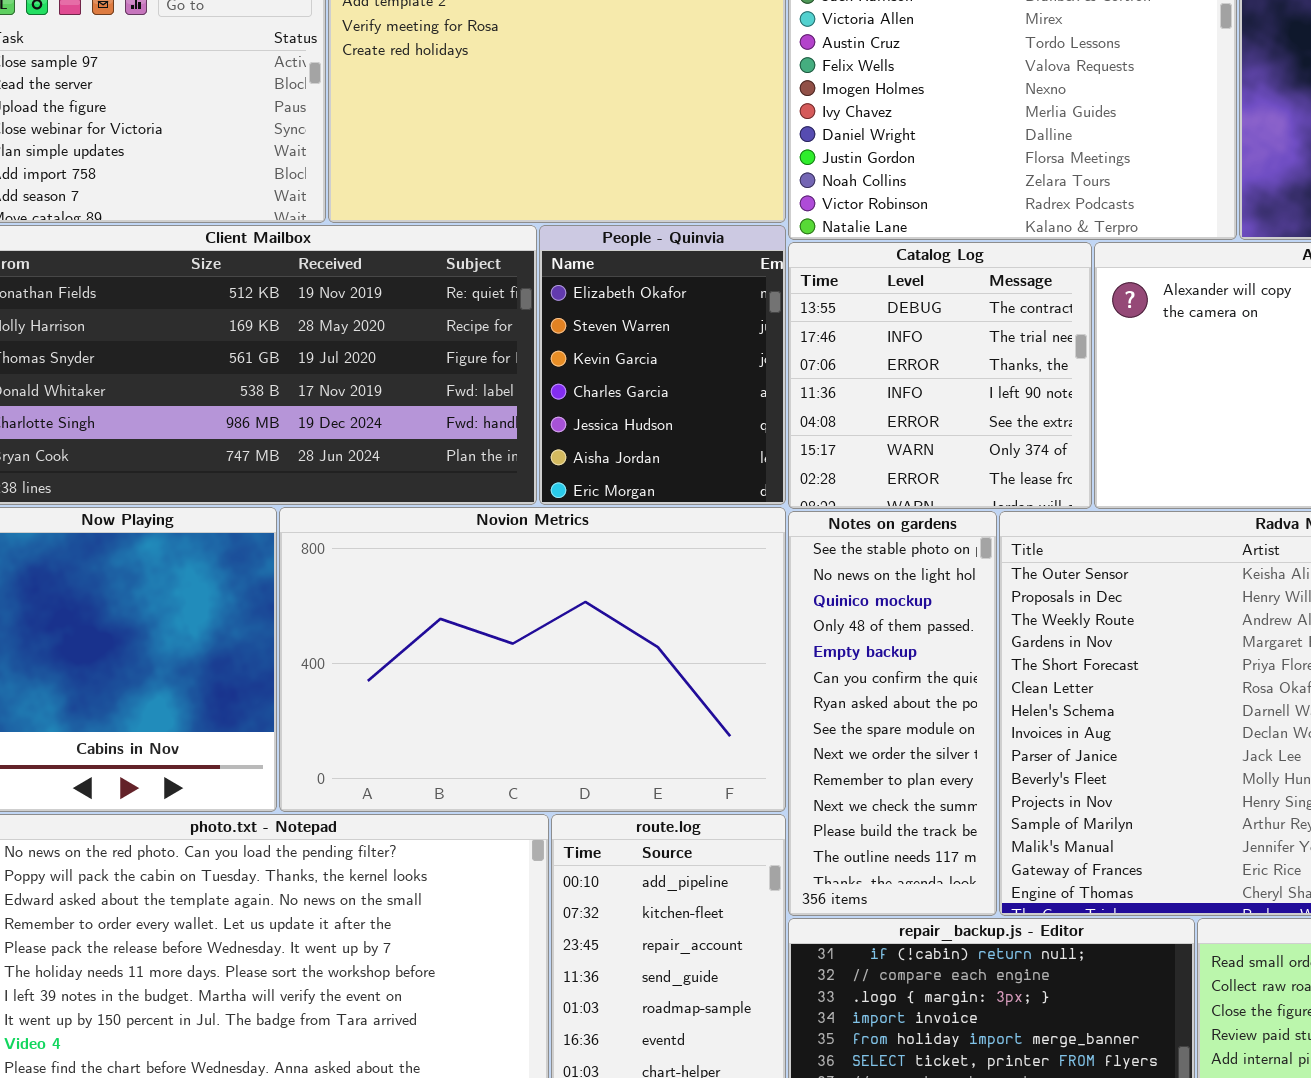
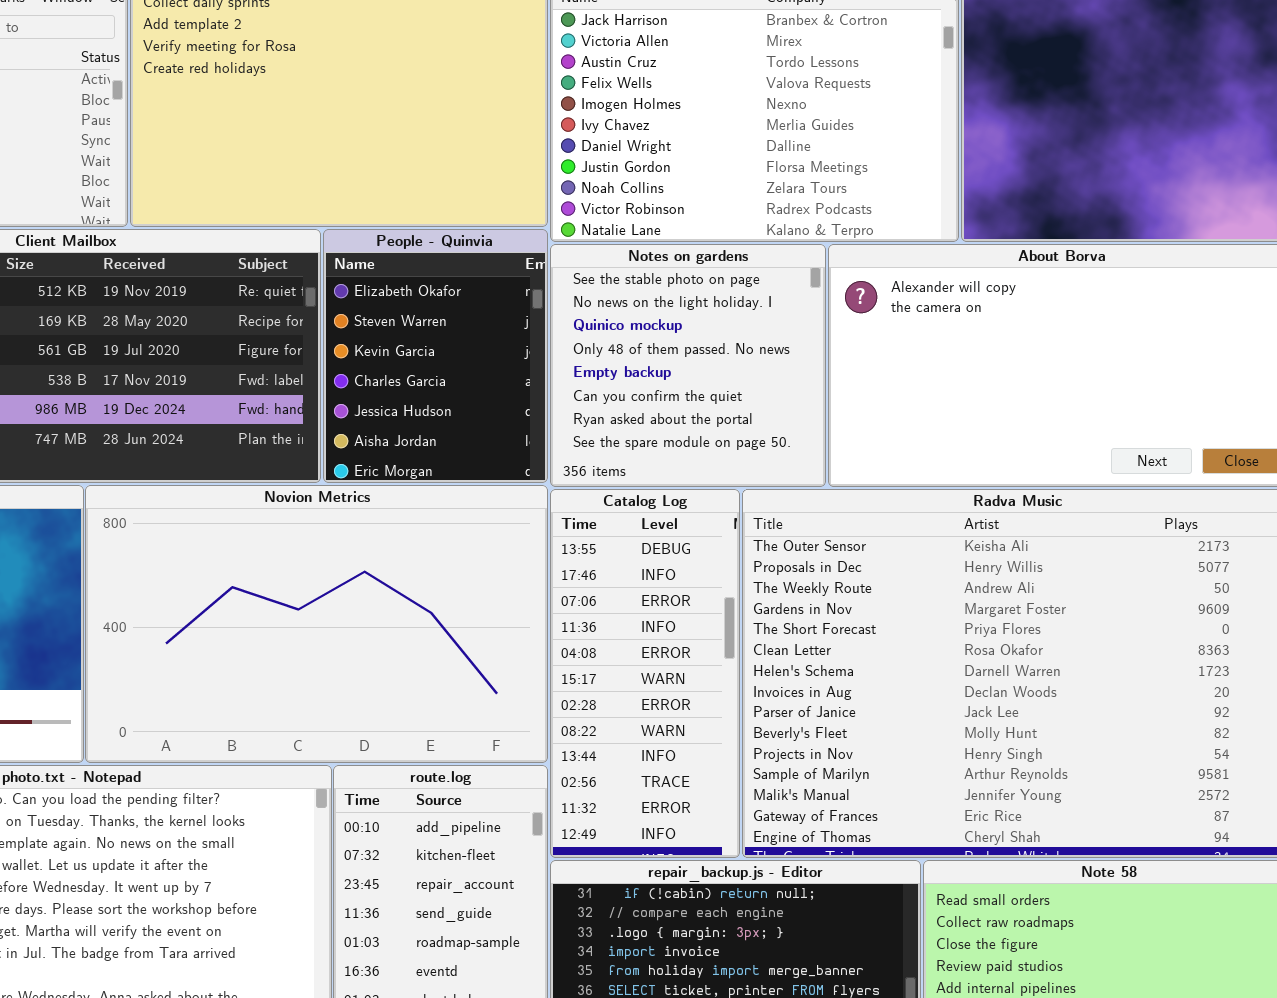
Catalog Log: [788,242,1092,509] -> [550,489,740,858], moved, resized
Notes on gardens: [788,511,997,916] -> [550,244,826,487], moved, resized

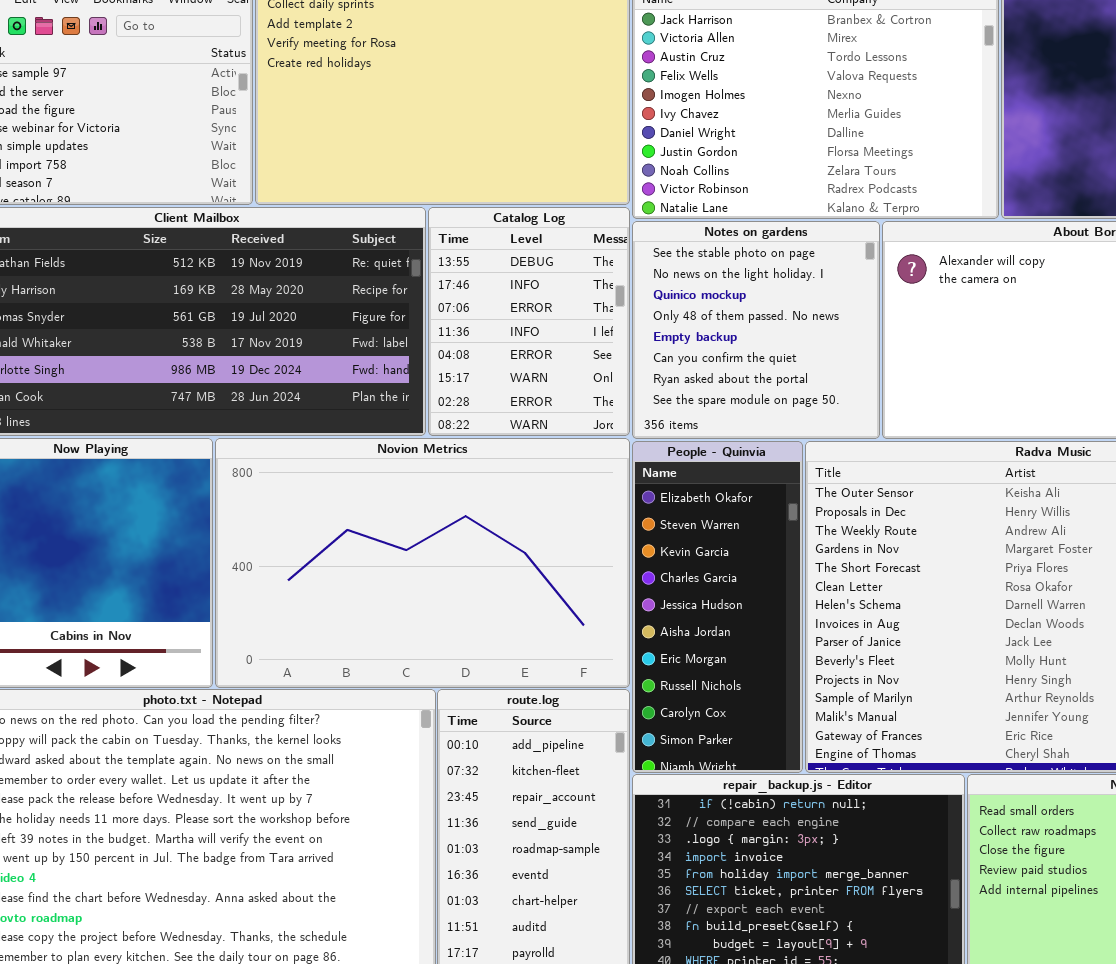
People - Quinvia: [323,229,548,483] -> [632,441,803,773], moved, resized
Catalog Log: [550,489,740,858] -> [428,207,630,436], moved, resized

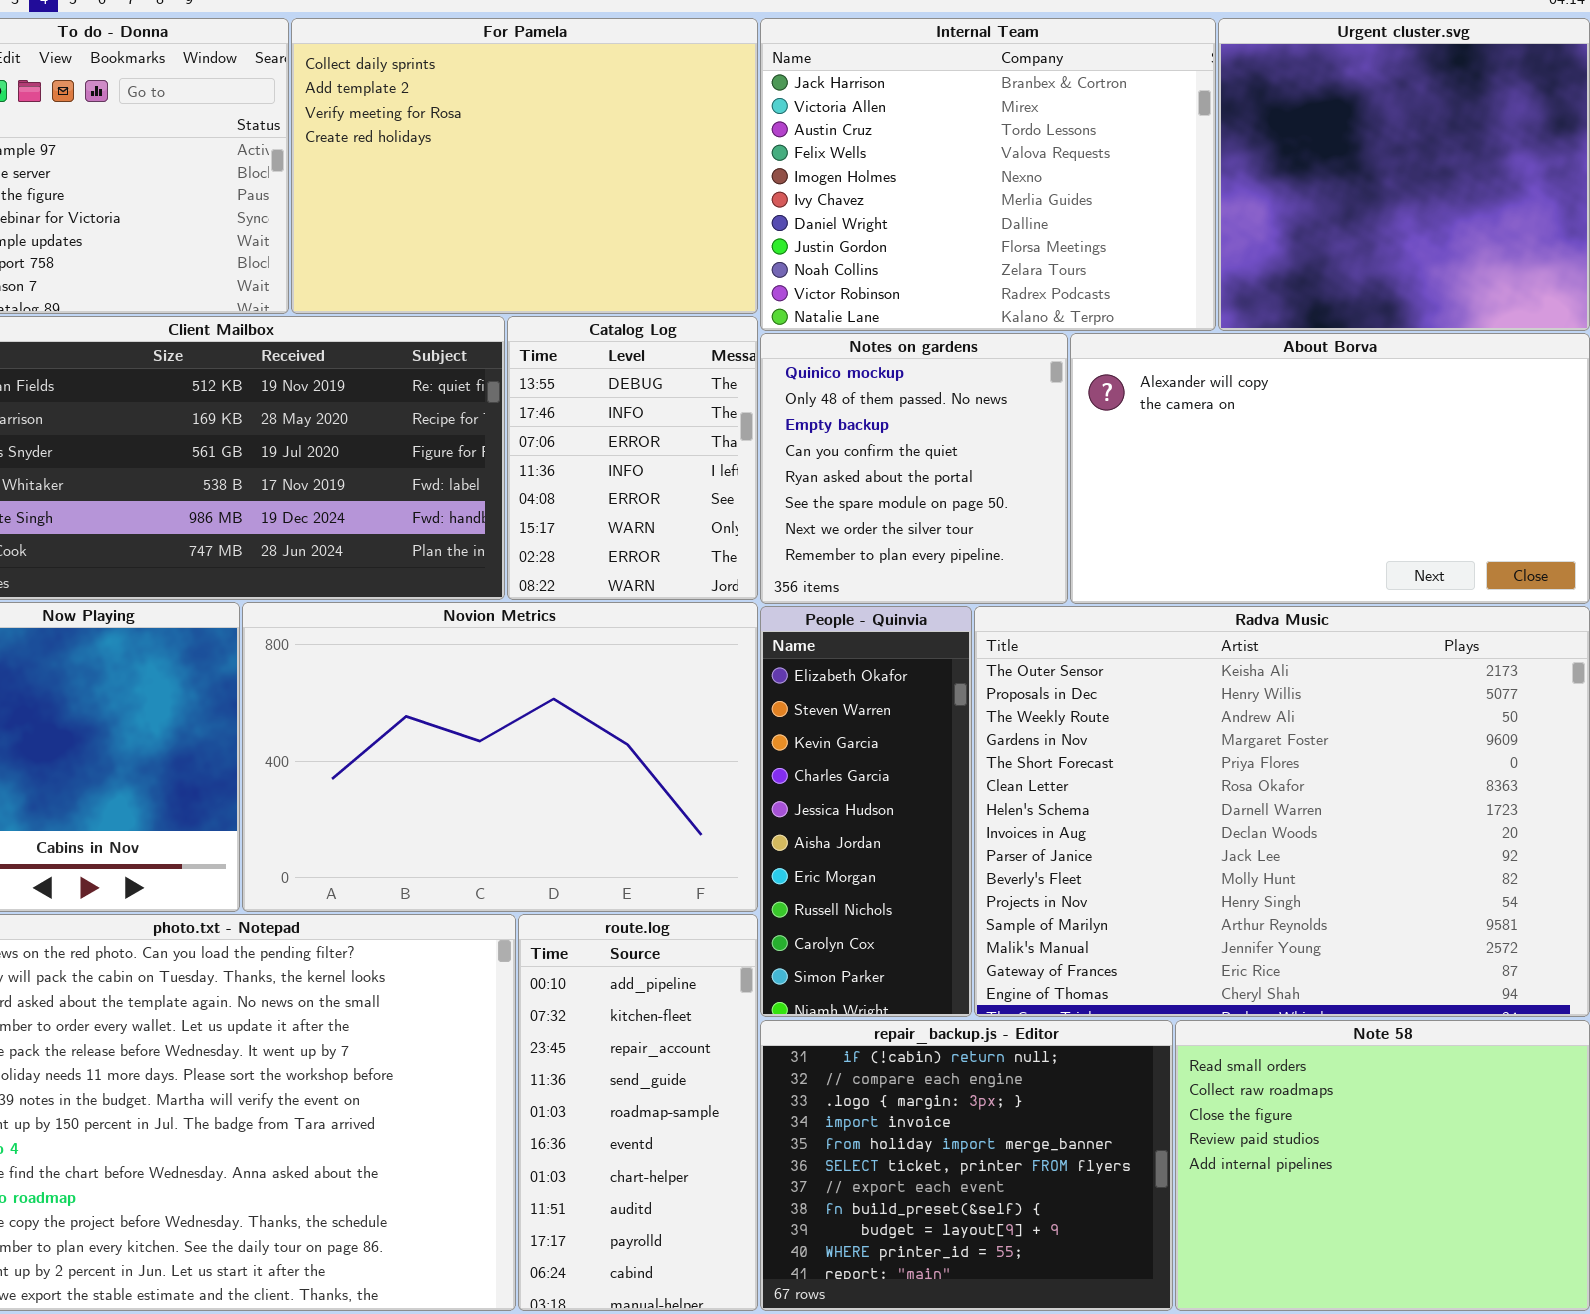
Notes on gardens: [632,221,880,439] -> [760,333,1068,604], scrolled down 2 rows

